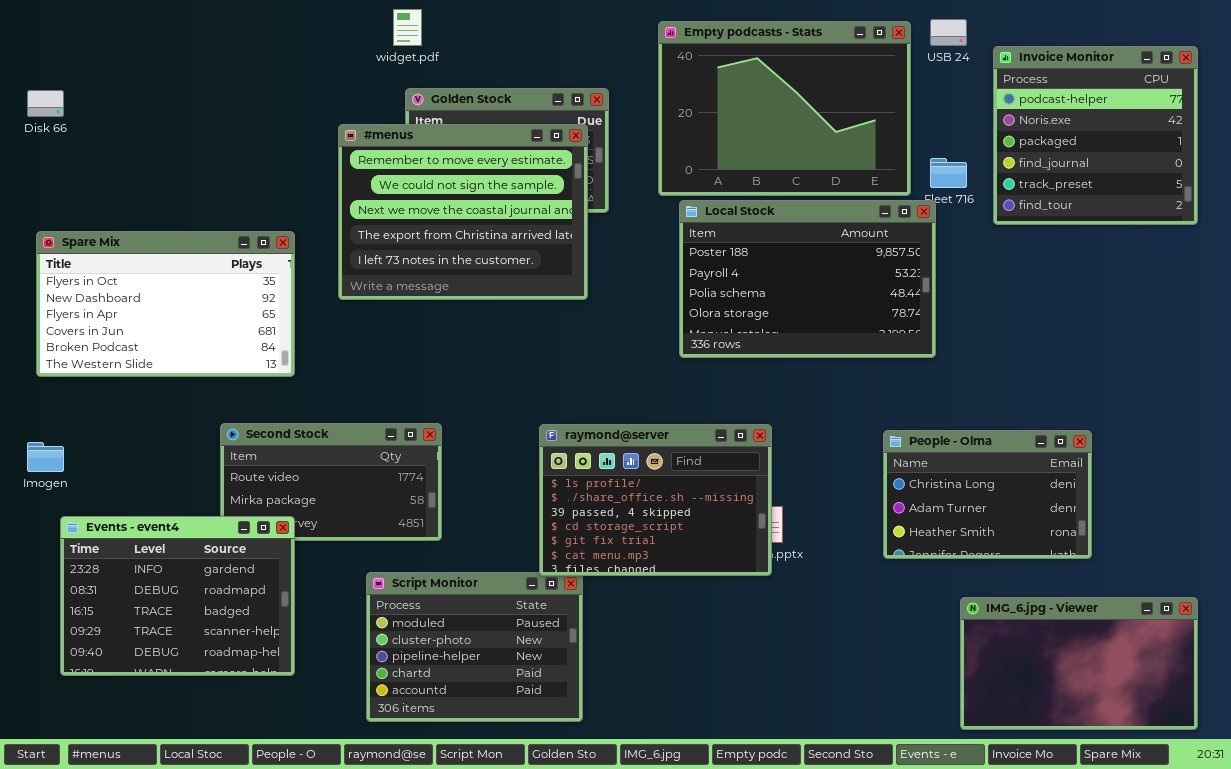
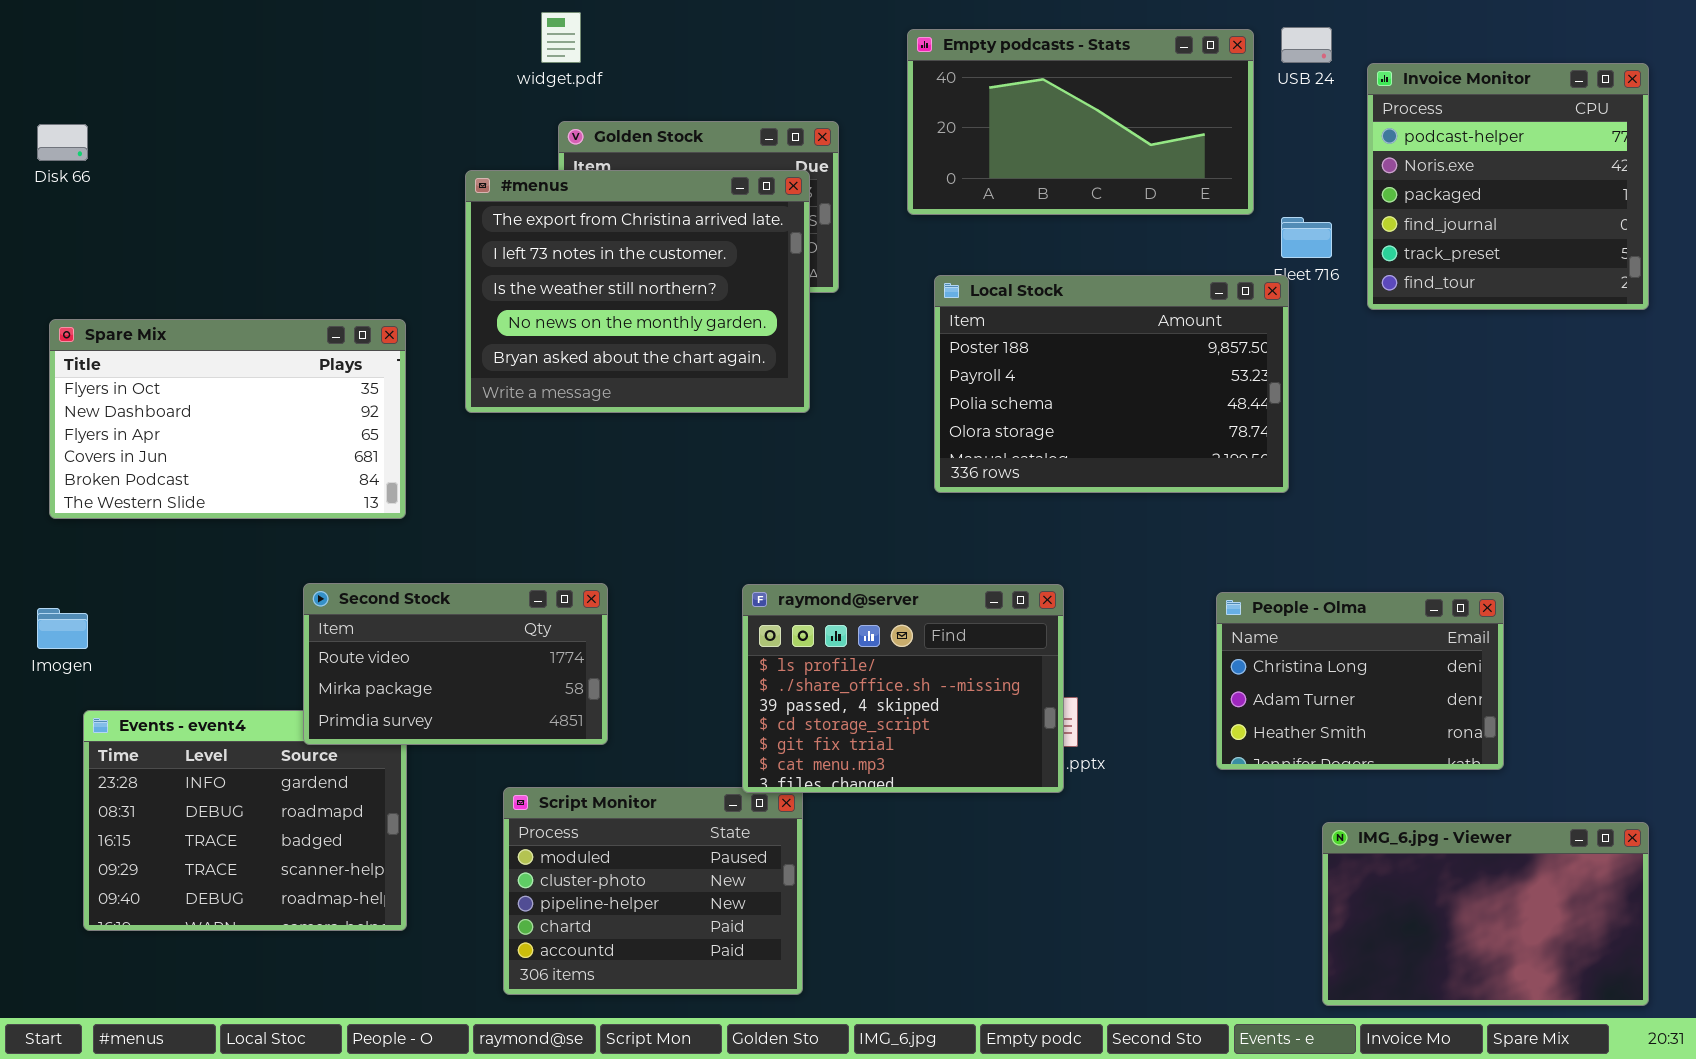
Empty podcasts - Stats: [658,21,911,196] -> [907,29,1254,215], resized
#menus: [338,124,588,300] -> [465,170,810,413], scrolled down 3 rows
Second Stock: [220,423,442,541] -> [303,583,608,745], raised

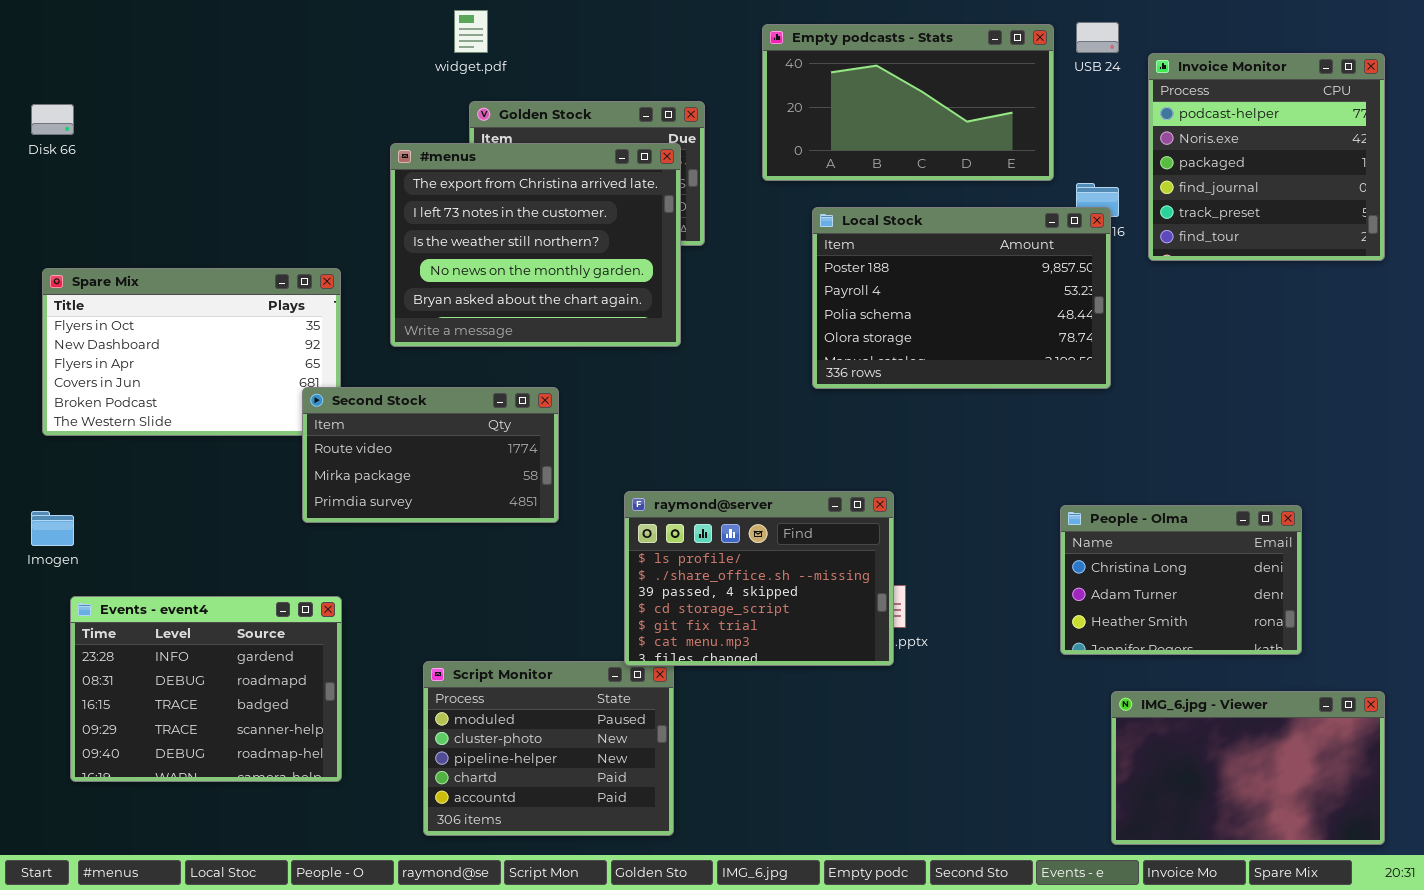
Local Stock: [934,275,1289,493] -> [812,207,1111,389], moved
Second Stock: [303,583,608,745] -> [302,387,559,523], moved
People - Olma: [1216,592,1504,770] -> [1060,505,1302,655], moved

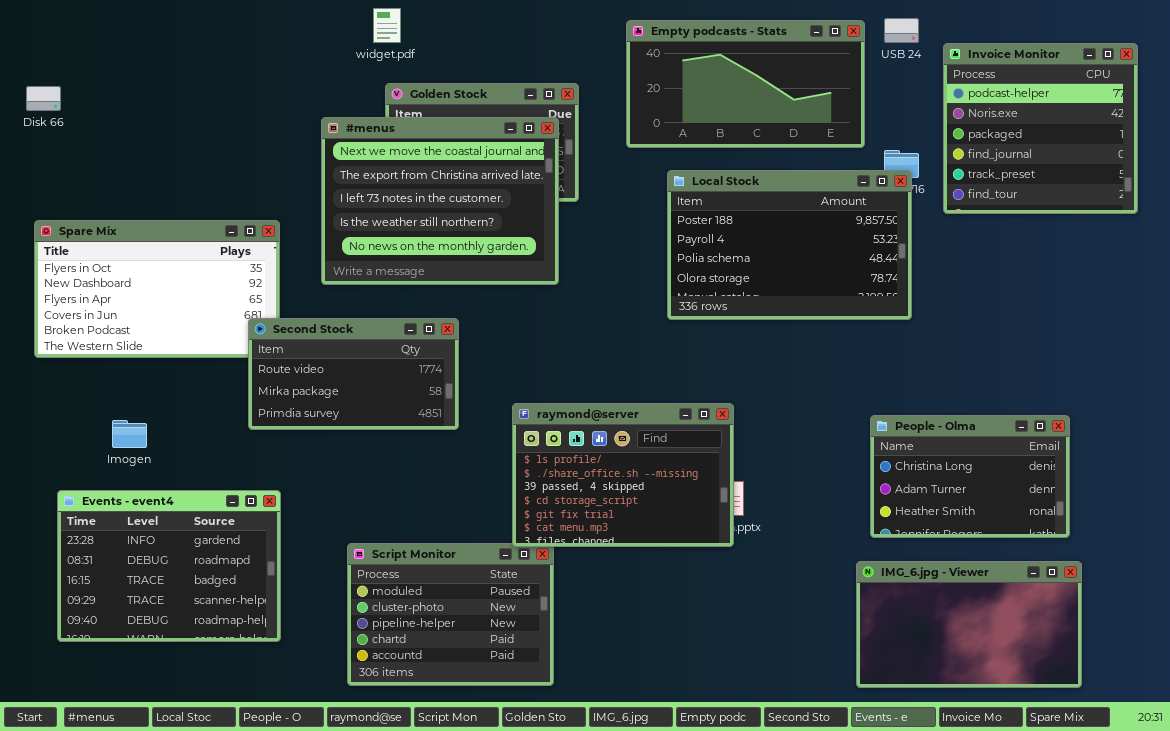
#menus: [390,143,681,347] -> [321,117,559,285], scrolled up 1 row
Imogen: [31,511,74,546] -> [112,420,147,448], moved
IMG_6.jpg - Viewer: [1111,691,1385,845] -> [856,561,1082,688], moved

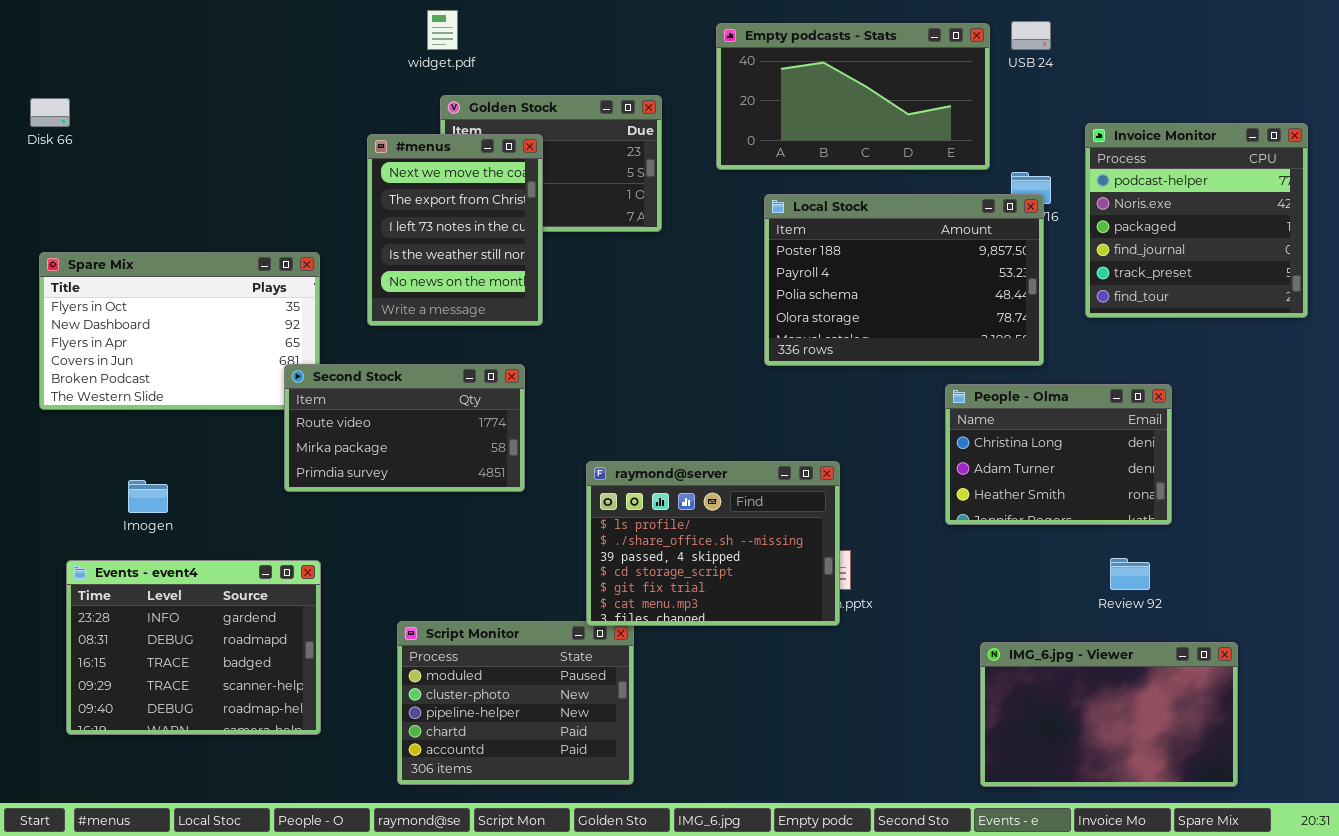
Invoice Monitor: [943,43,1138,214] -> [1085,123,1308,318], moved
#menus: [321,117,559,285] -> [367,134,543,326], resized
People - Olma: [870,415,1070,538] -> [945,384,1172,525], moved

